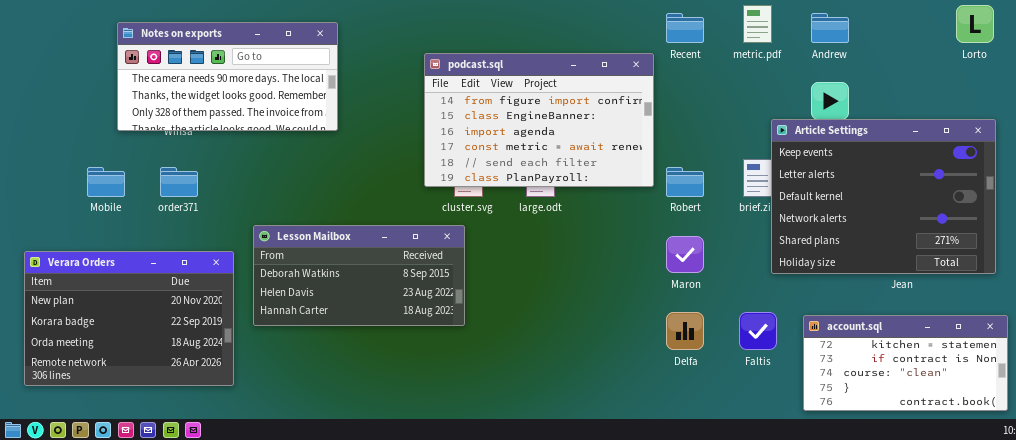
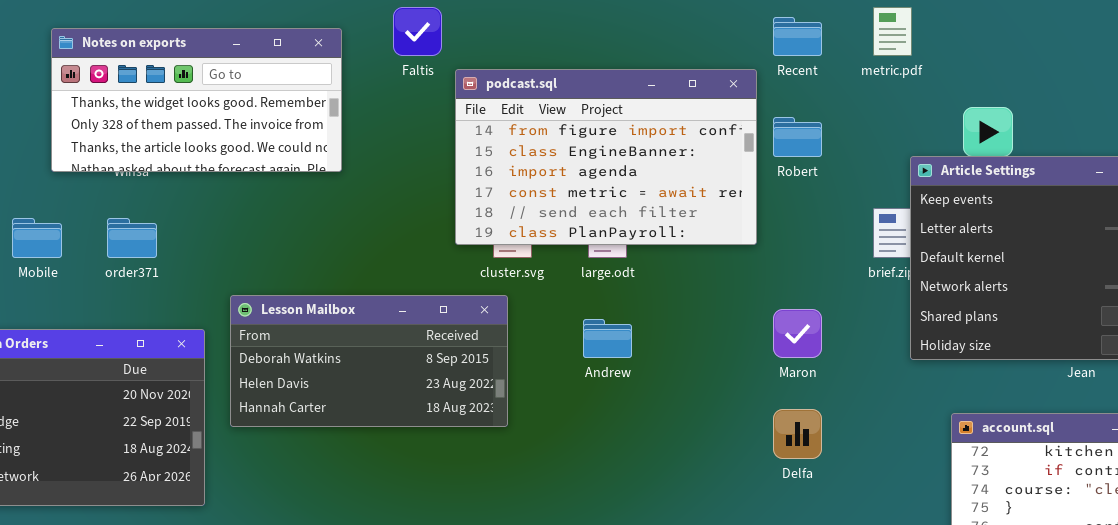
Andrew: [811,13,849,43] -> [583,319,632,358], moved
Notes on exports: [117,22,338,131] -> [51,28,342,172], scrolled down 1 row
Robert: [666,167,704,197] -> [773,117,822,157], moved
Faltis: [739,312,777,350] -> [393,7,442,56], moved

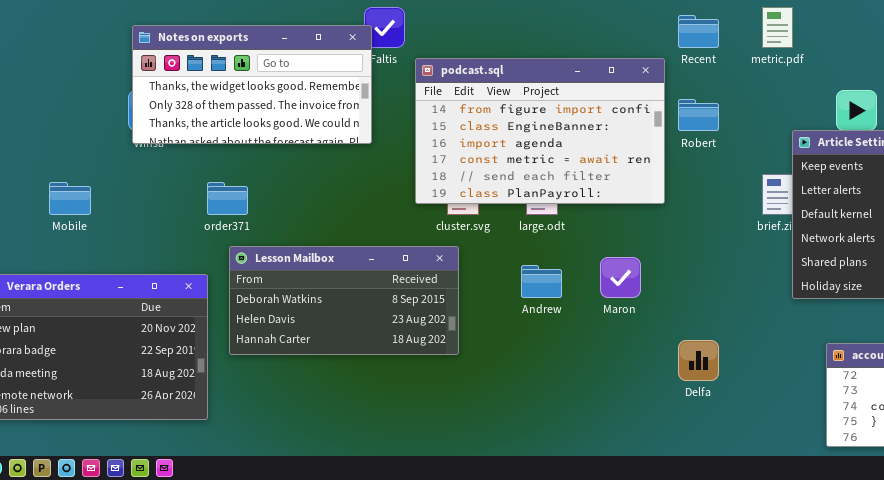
Notes on exports: [51,28,342,172] -> [132,25,372,144], moved
order371: [107,218,157,258] -> [207,182,248,215], moved
Maron: [773,309,822,358] -> [600,257,641,298], moved

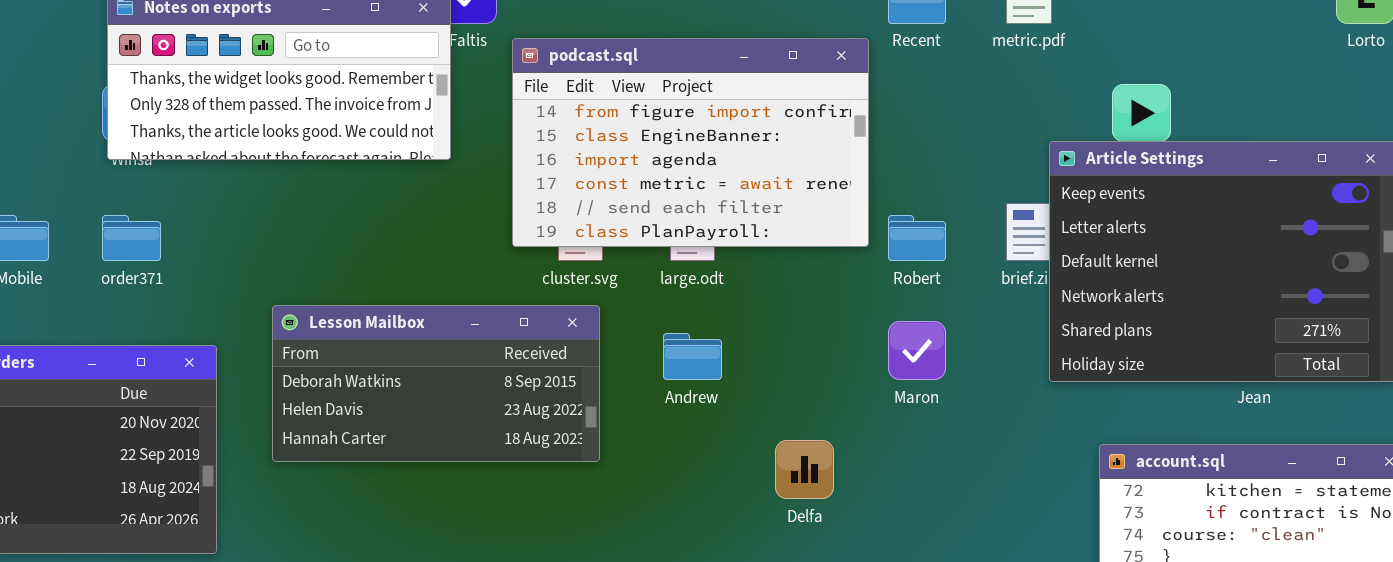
Robert: [678,99,719,131] -> [888,215,946,261], moved
order371: [207,182,248,215] -> [102,215,161,261], moved
Lesson Mailbox: [229,246,459,355] -> [272,305,600,462], moved
Maron: [600,257,641,298] -> [888,321,946,380], moved
Delfa: [678,340,719,381] -> [775,440,834,499], moved

